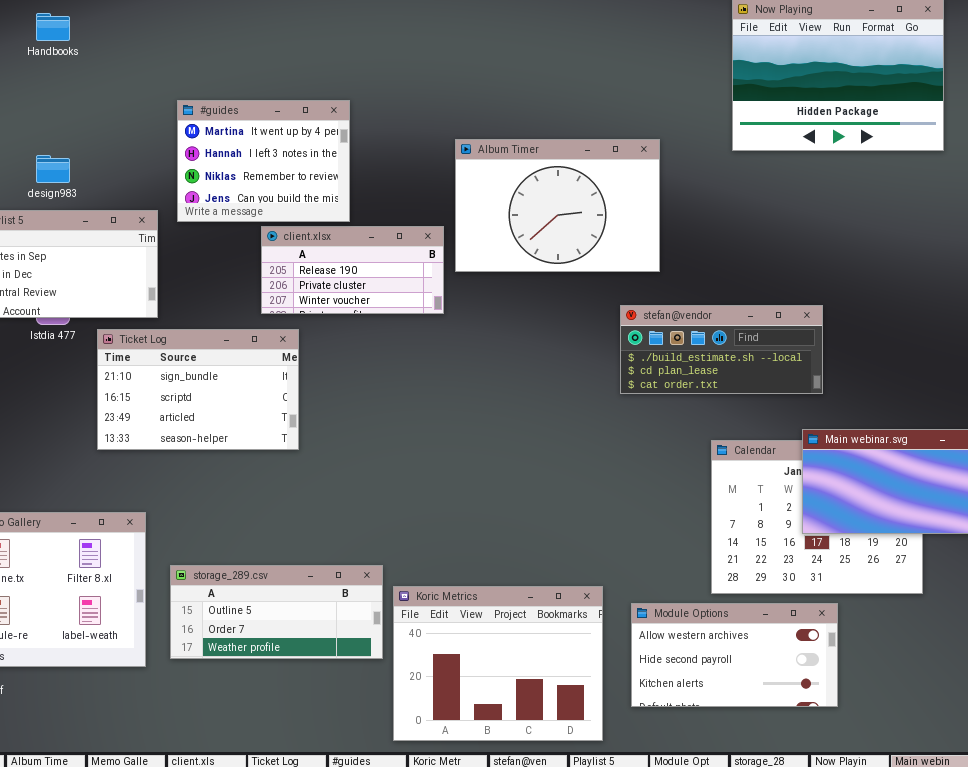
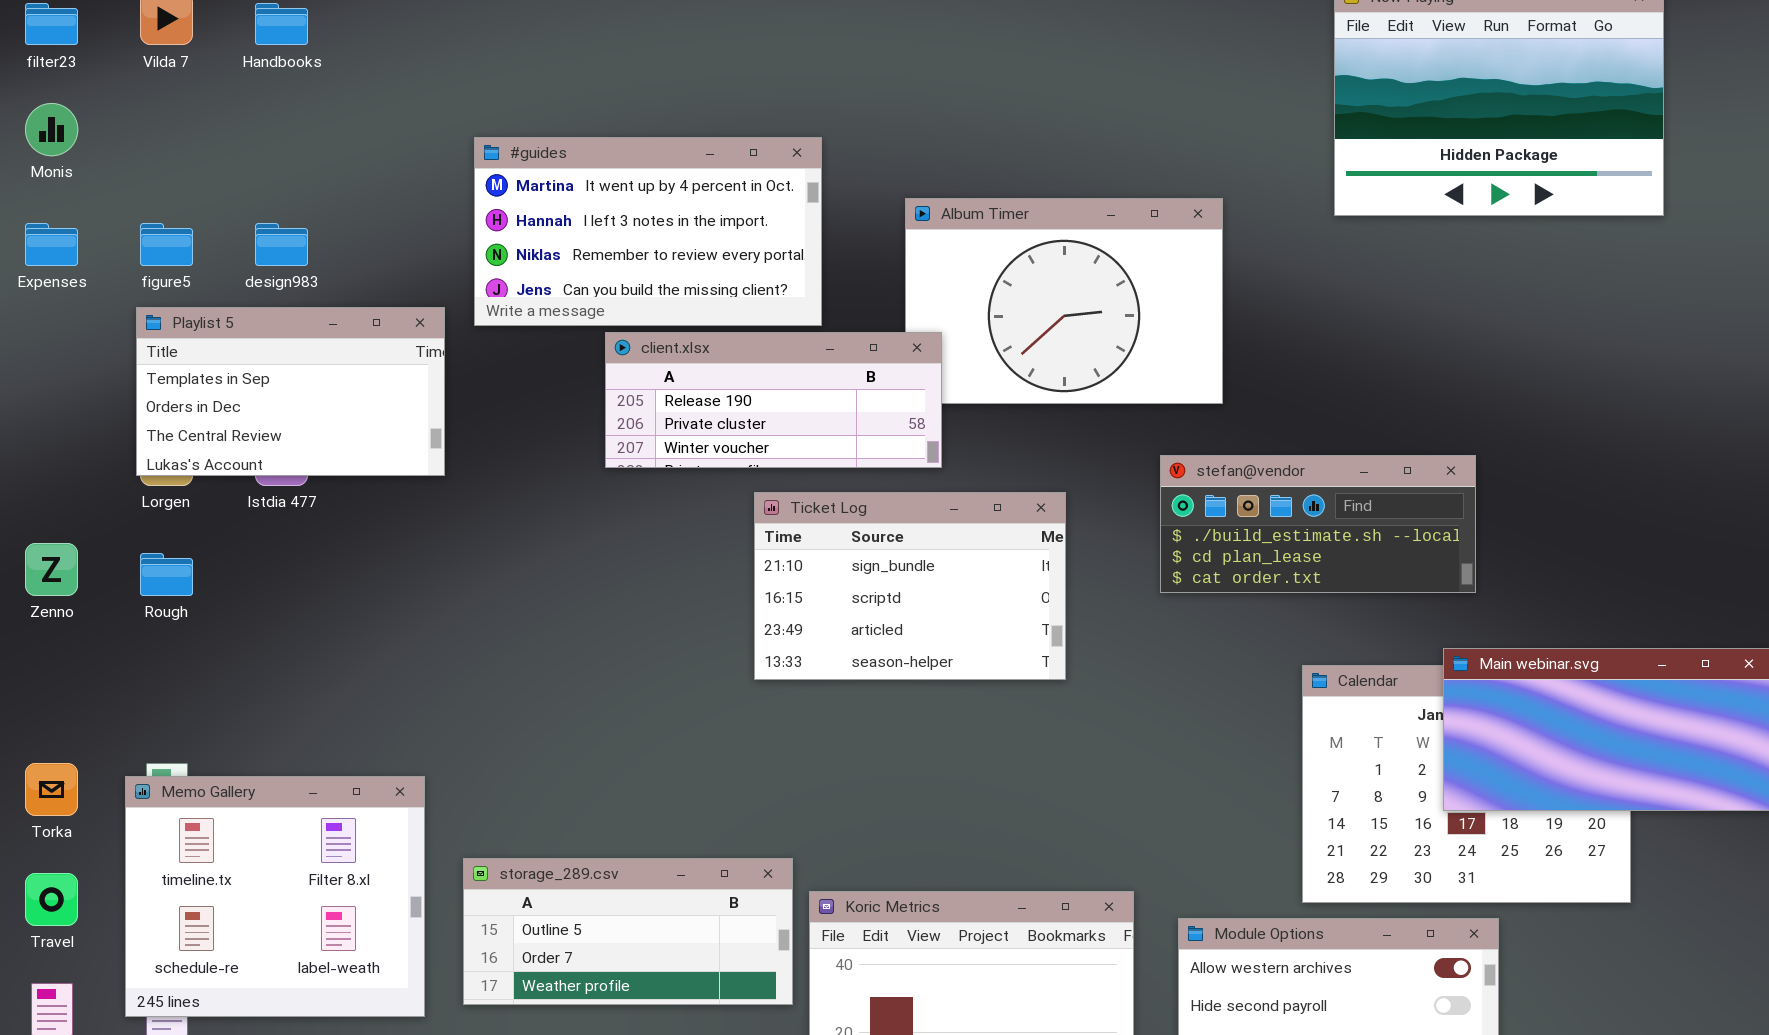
#guides: [177,100,350,222] -> [474,137,822,326], resized
client.xlsx: [261,226,444,314] -> [605,332,942,468], resized
Ticket Log: [97,329,299,450] -> [754,492,1066,680], moved

